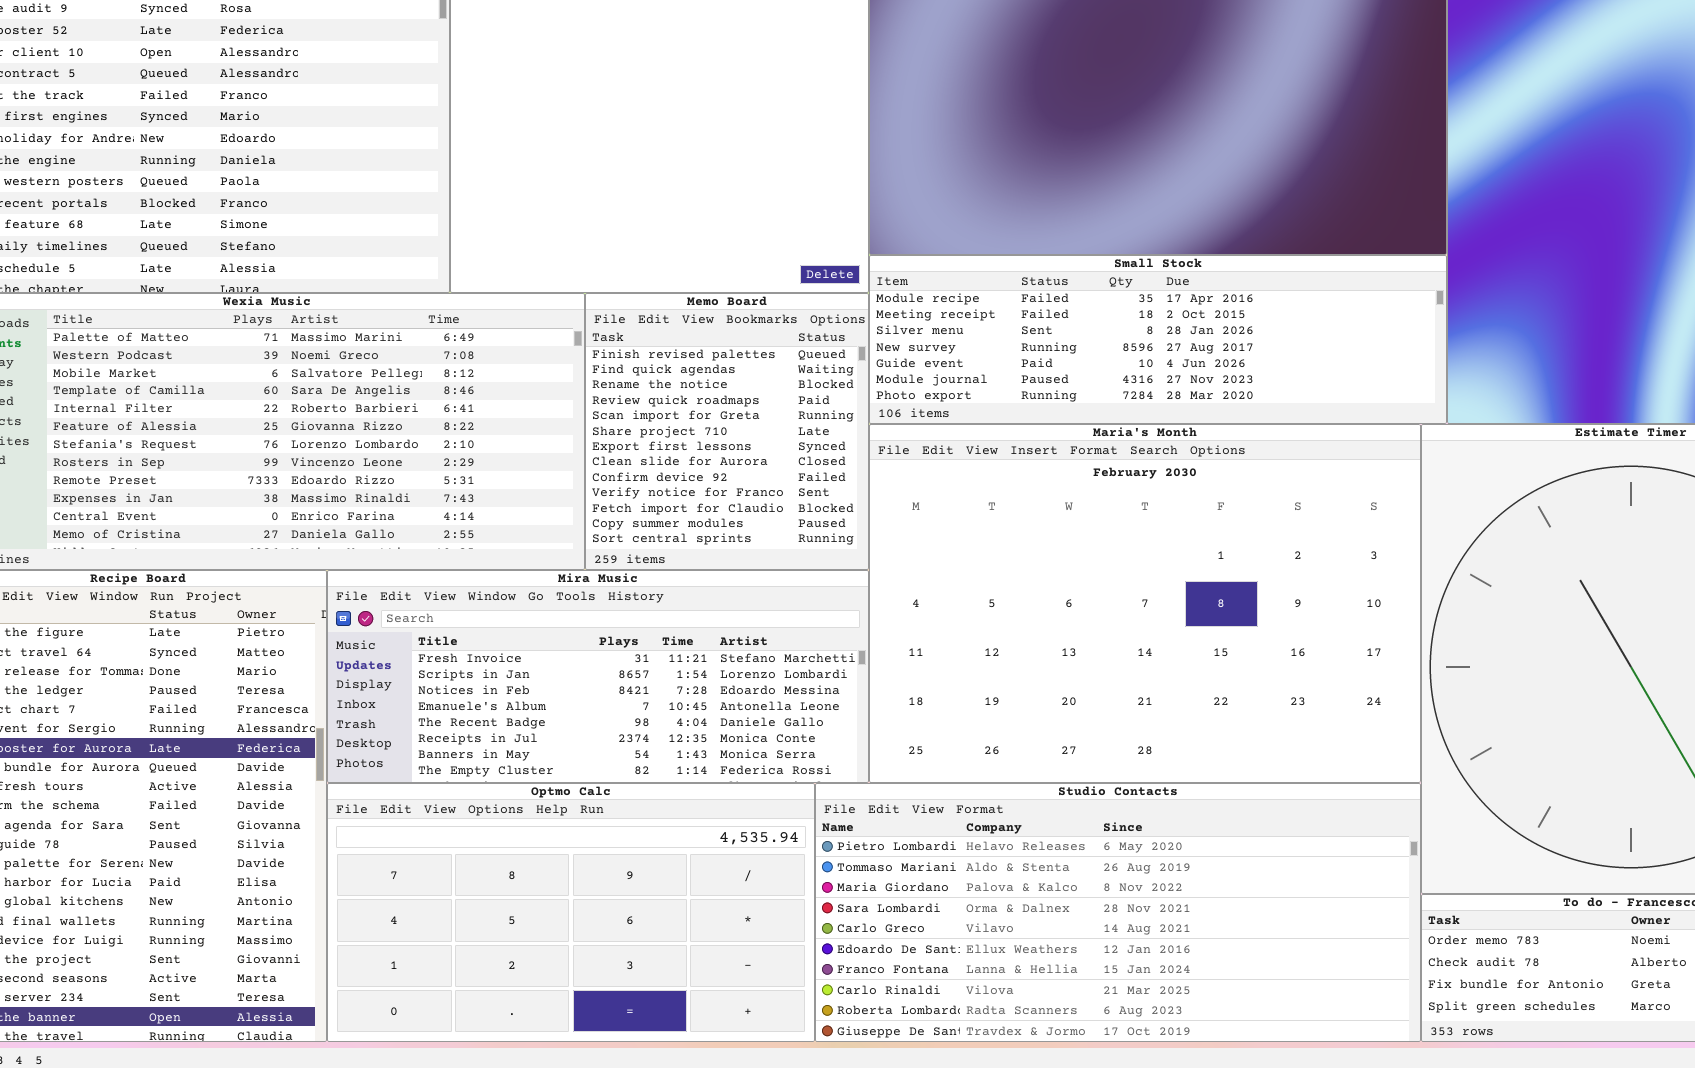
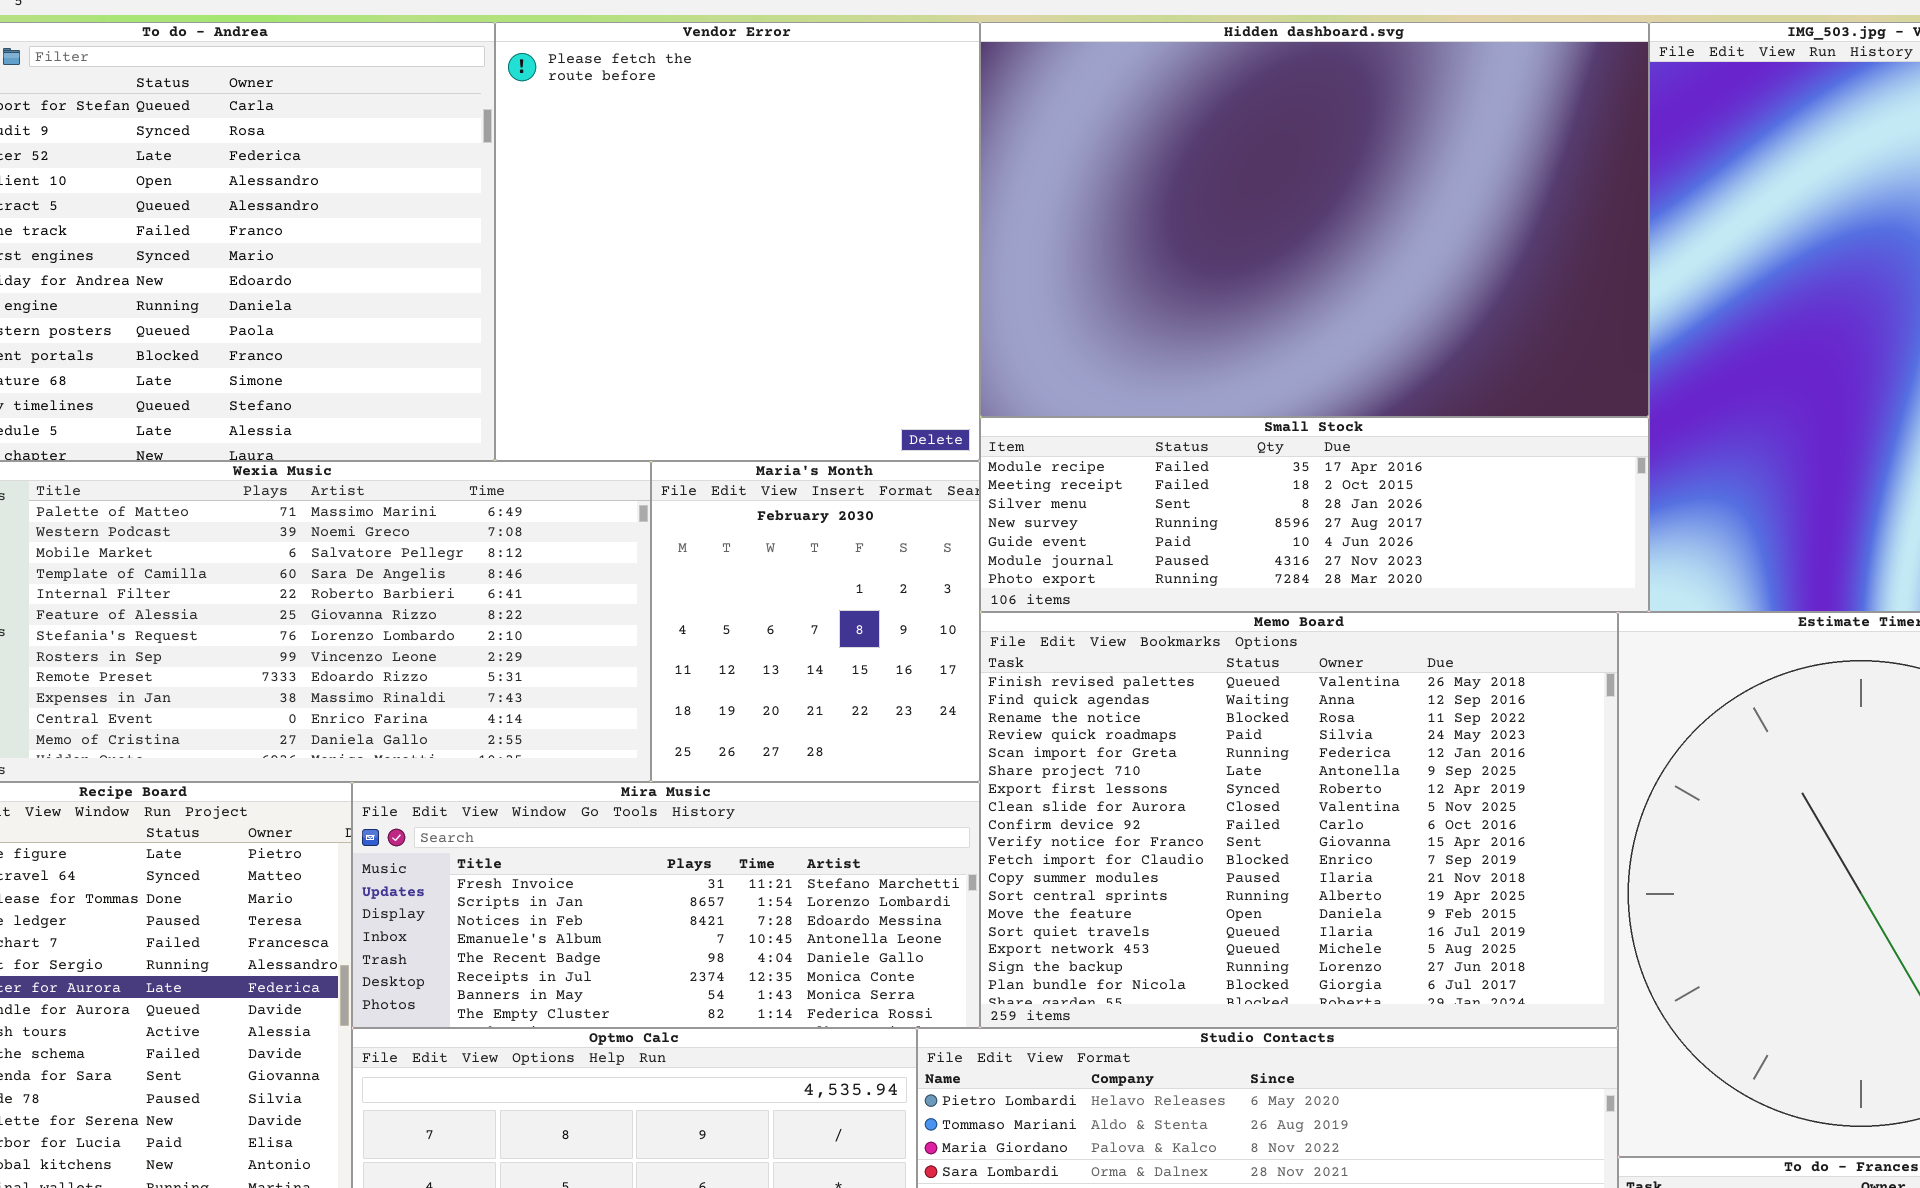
Memo Board: [585,293,869,570] -> [980,612,1618,1028], moved, resized
Maria's Month: [869,424,1421,783] -> [651,461,980,782], moved, resized

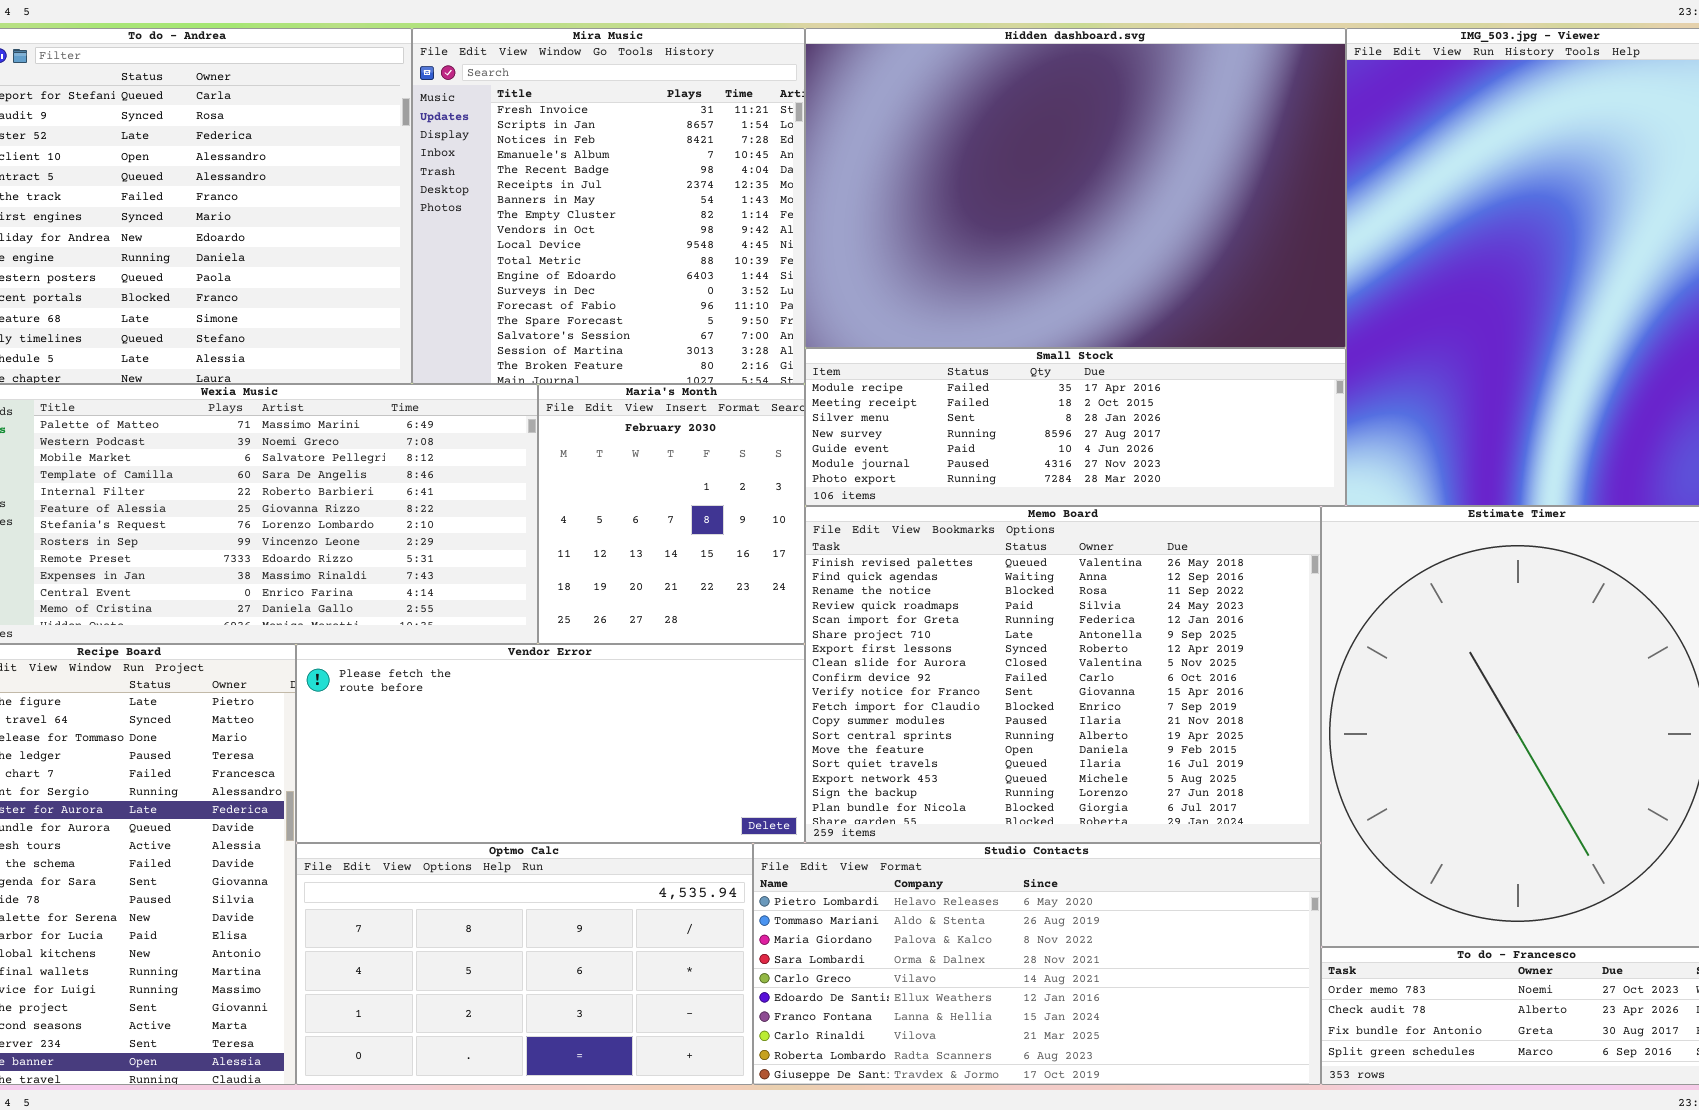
Vendor Error: [495,22,980,461] -> [296,644,805,843], moved, resized
Mira Music: [352,782,980,1028] -> [412,28,805,384], moved, resized

